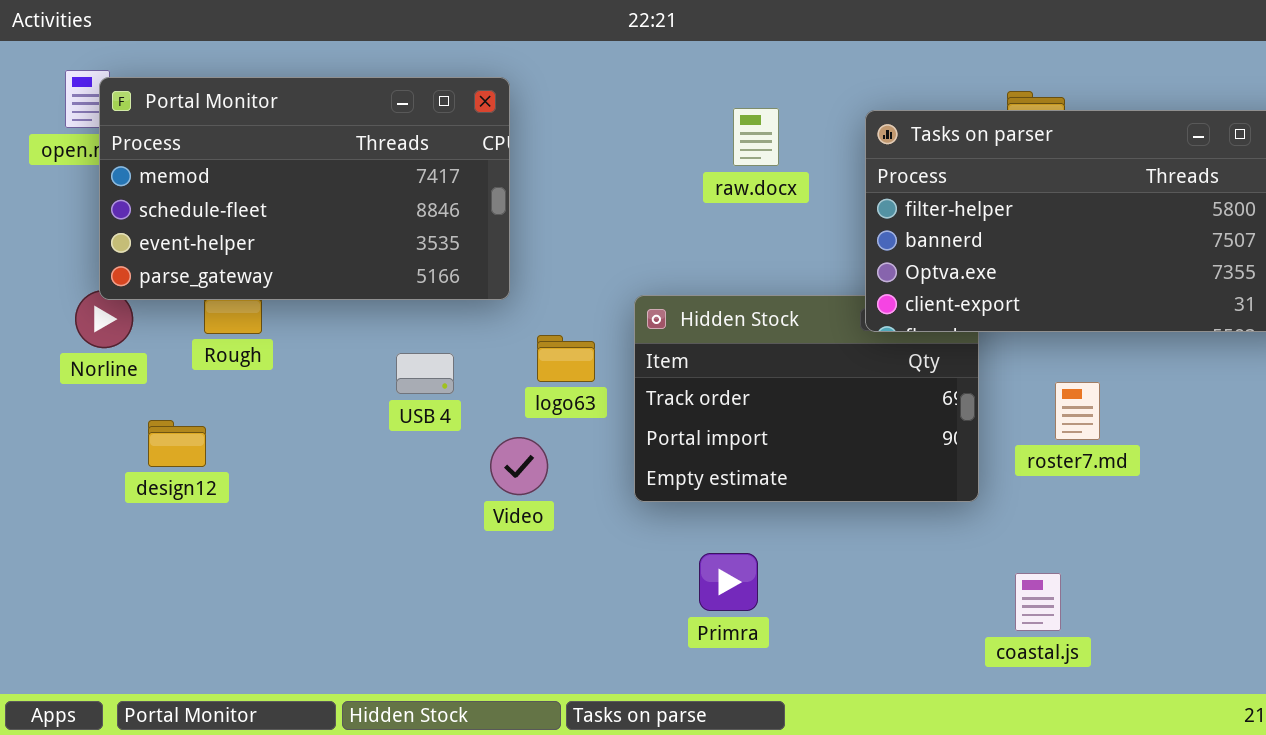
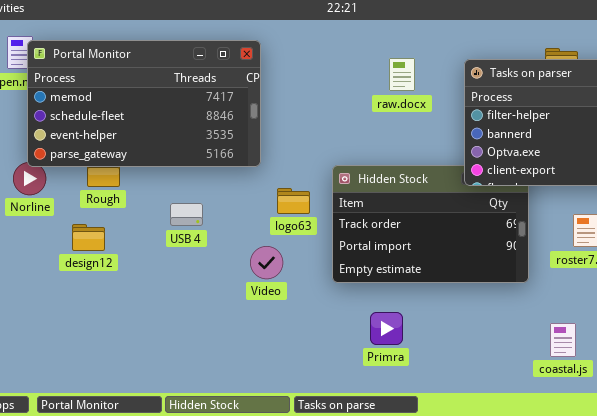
USB 4: [396,353,454,394] -> [170,203,203,226], moved
design12: [148,420,206,467] -> [72,224,105,251], moved

